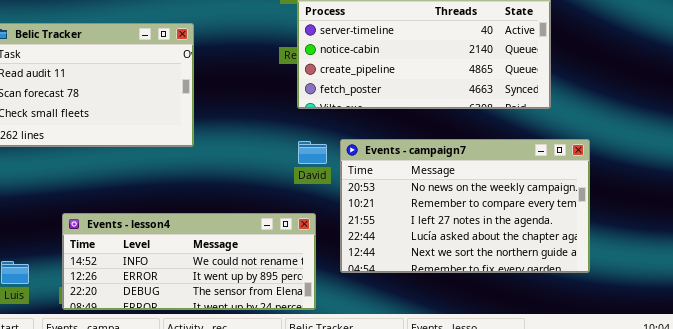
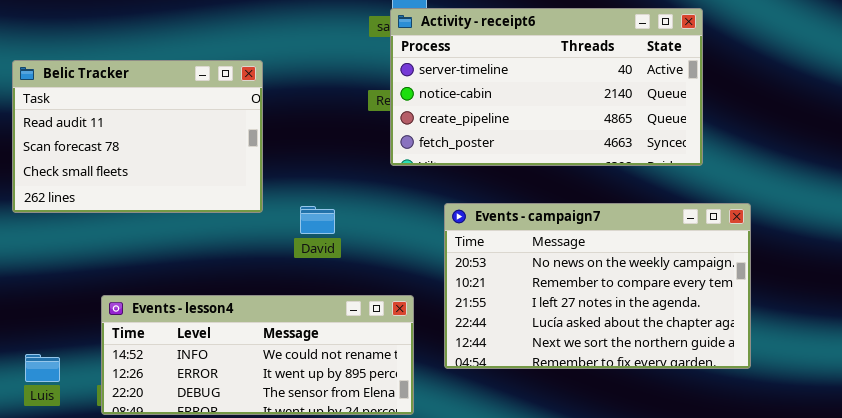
David: [298,141,327,164] -> [300,206,335,234], moved

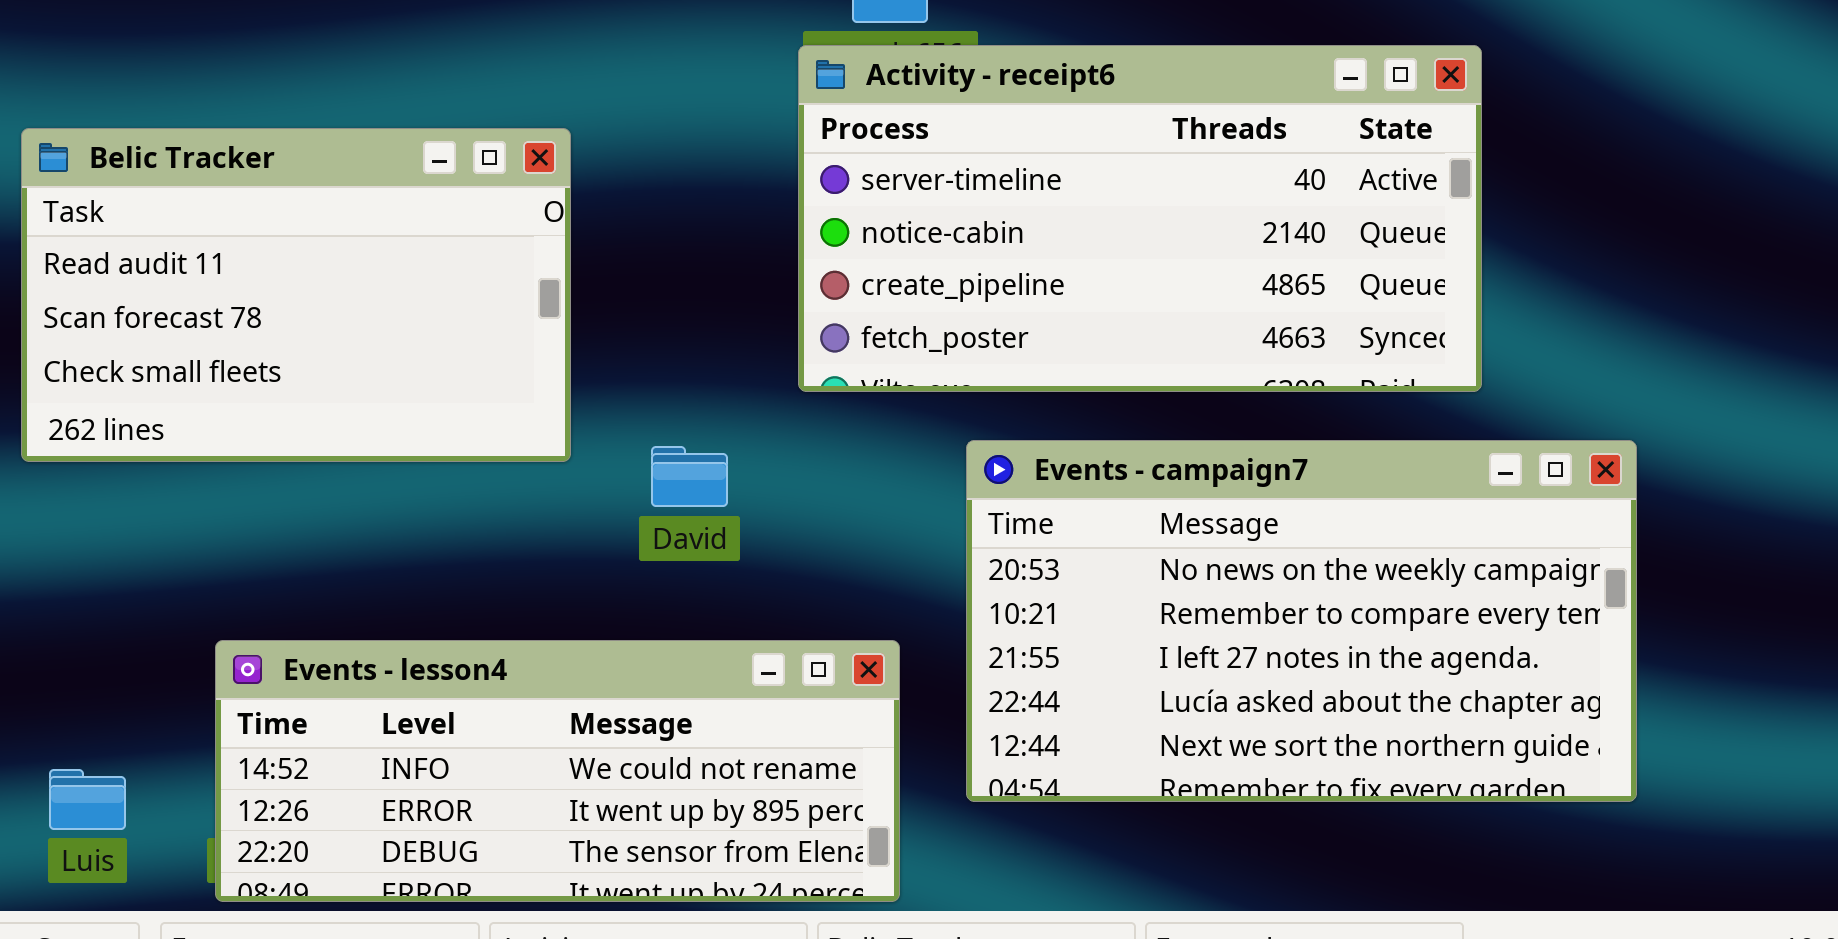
Activity - receipt6: [390,8,703,166] -> [798,45,1482,392], moved

